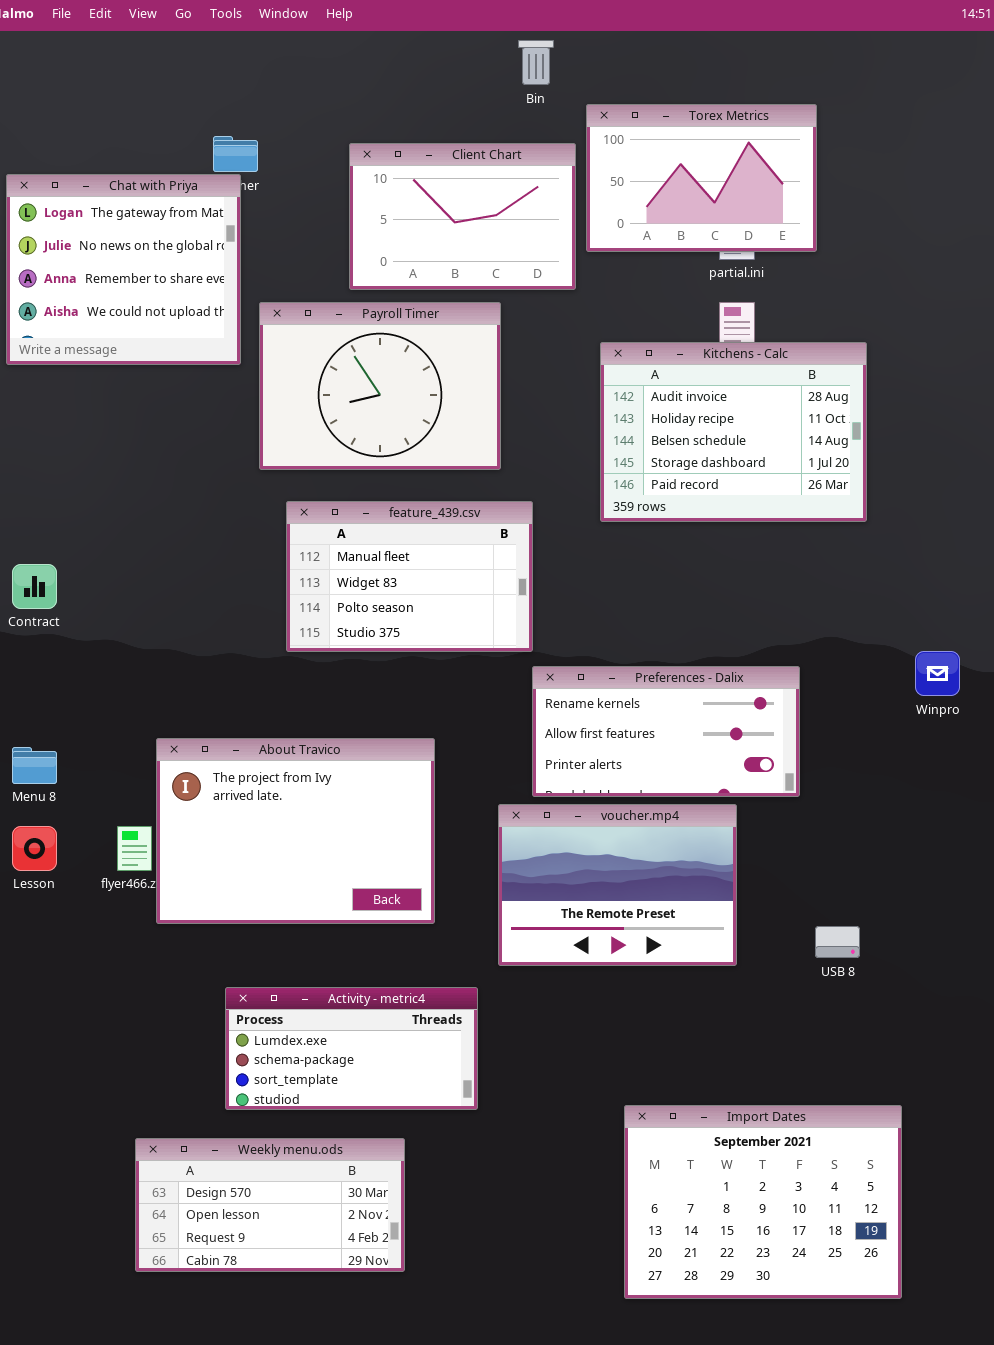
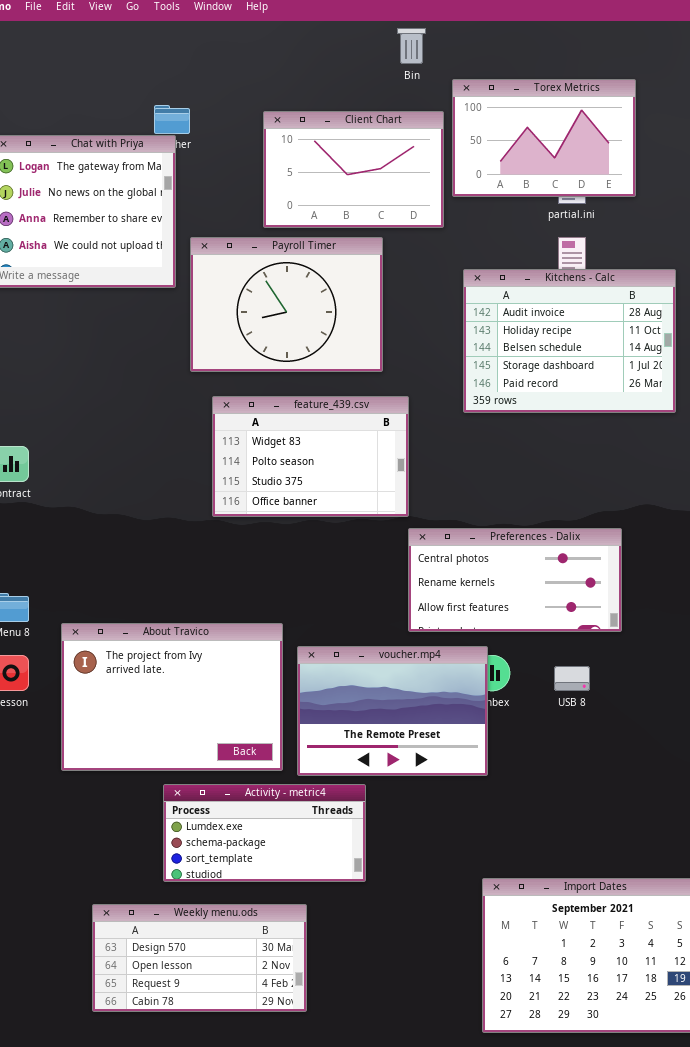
feature_439.csv: [286,501,533,652] -> [212,396,409,517], scrolled down 1 row
Preferences - Dalix: [532,666,800,797] -> [408,528,622,632], scrolled up 1 row
About Travico: [156,738,435,924] -> [61,623,283,771], moved
voucher.mp4: [498,804,737,966] -> [297,646,488,776], moved
USB 8: [815,926,860,958] -> [554,666,590,691], moved

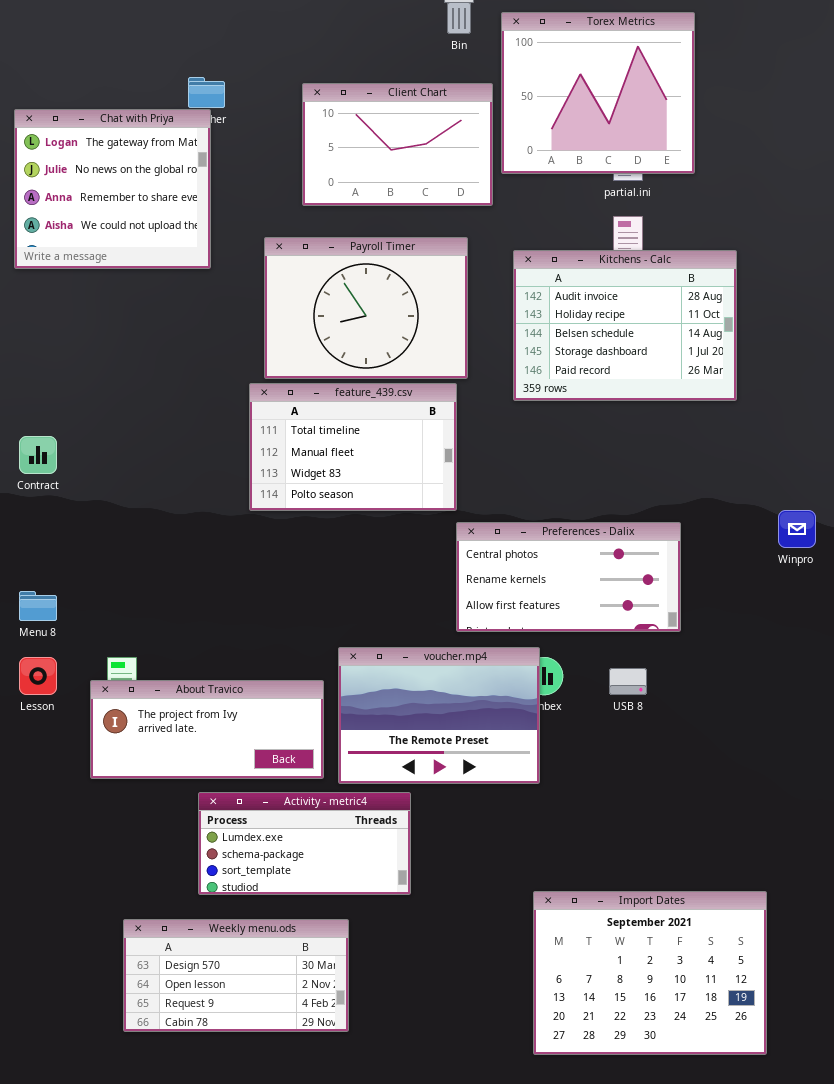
Torex Metrics: [452,79,636,197] -> [501,12,695,174], resized
Payroll Timer: [190,237,383,372] -> [264,237,468,379], moved
feature_439.csv: [212,396,409,517] -> [249,383,457,511], scrolled up 2 rows
About Travico: [61,623,283,771] -> [90,680,324,779], resized

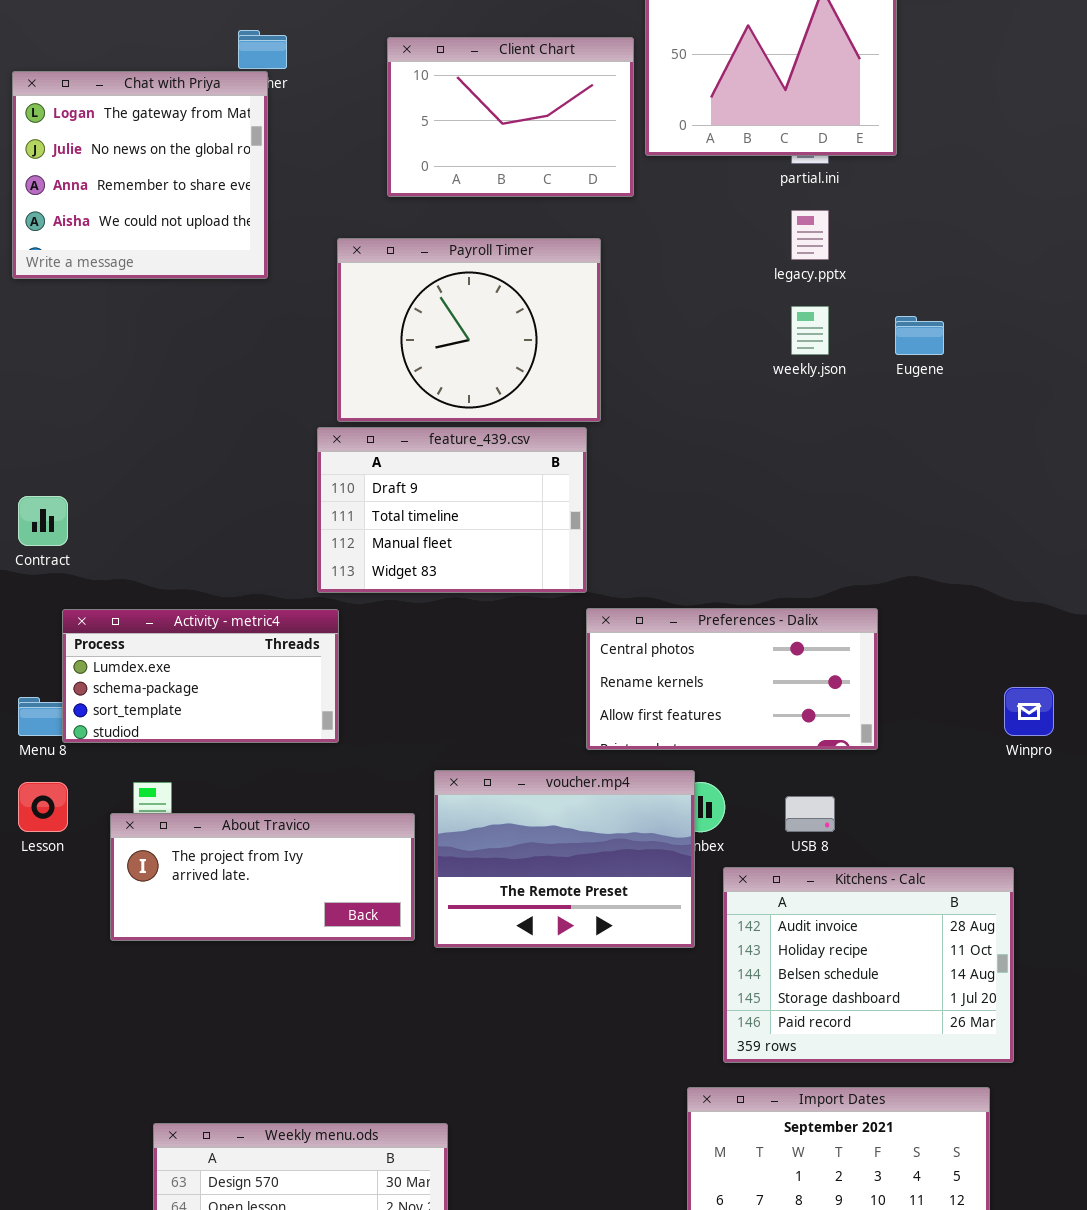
Kitchens - Calc: [513,250,737,401] -> [723,867,1014,1063], moved
feature_439.csv: [249,383,457,511] -> [317,427,587,593], scrolled up 1 row
Winpro: [778,510,816,548] -> [1004,687,1054,736], moved
Activity - metric4: [198,792,411,895] -> [62,609,339,743], moved

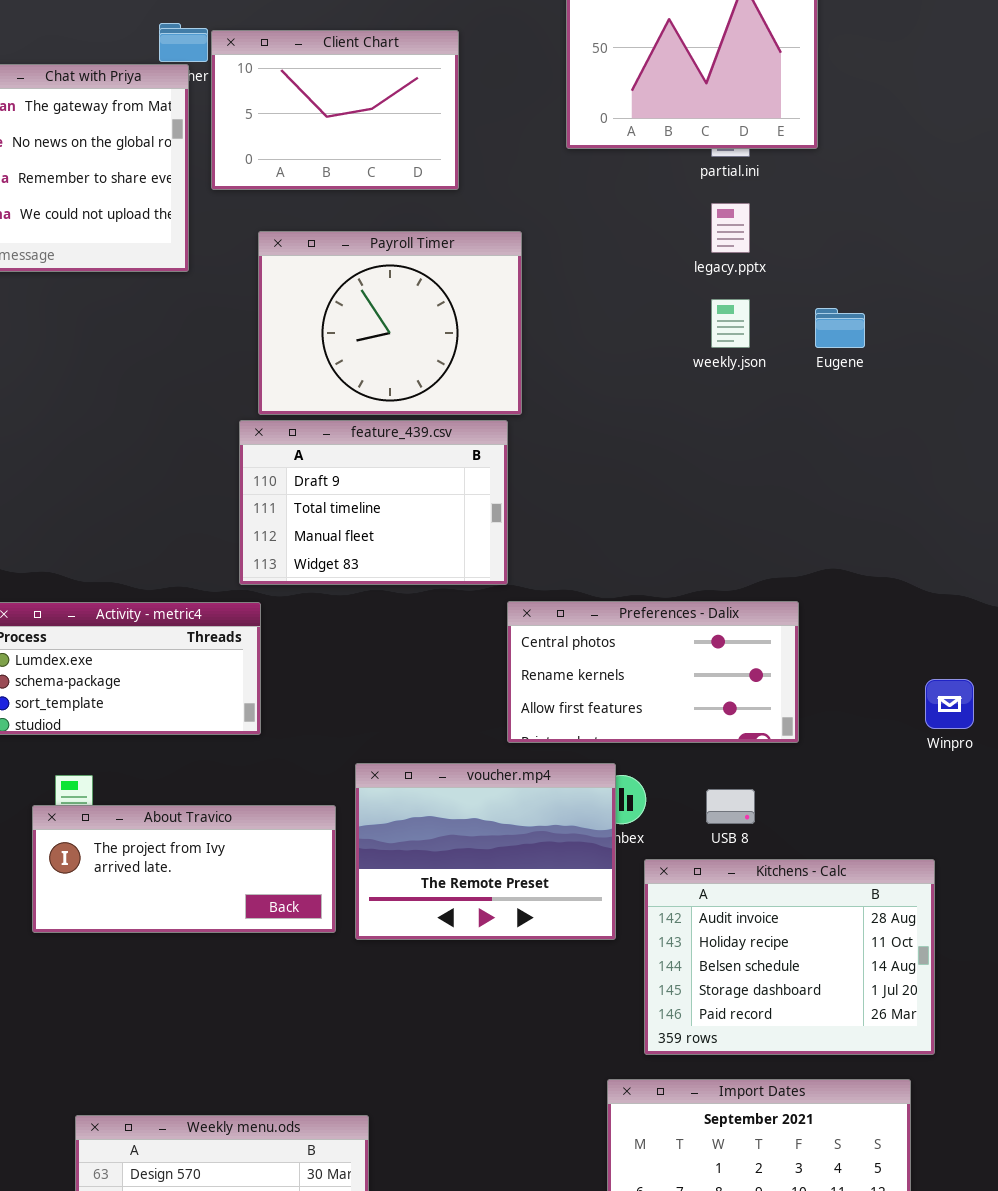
Client Chart: [387,37,634,197] -> [211,30,459,190], moved

